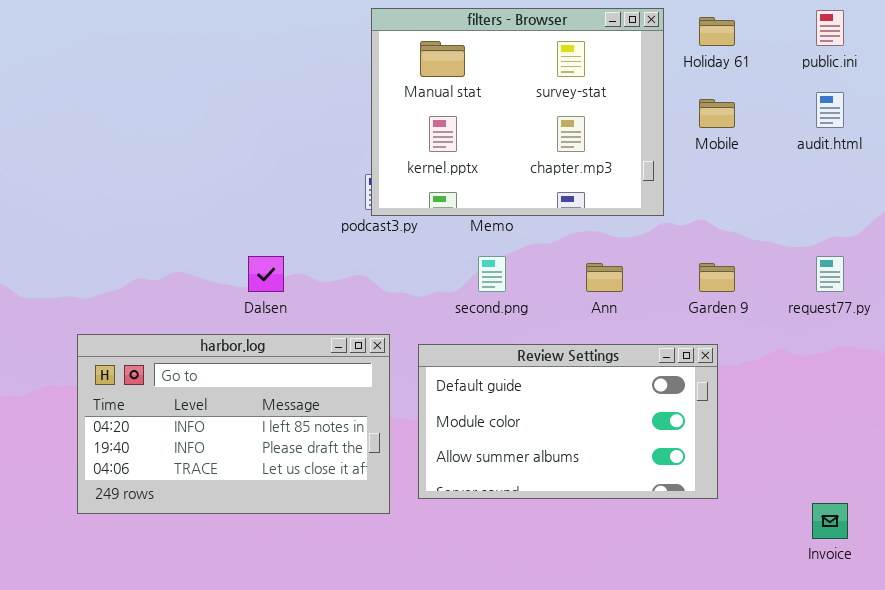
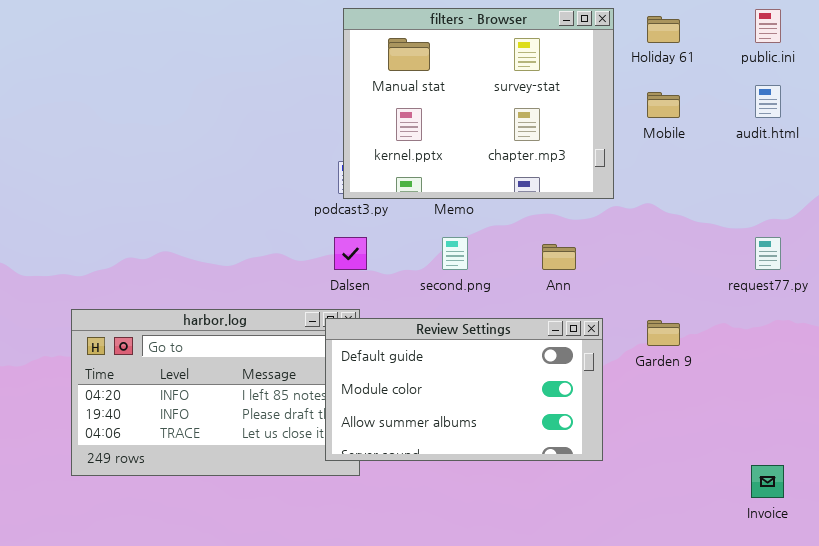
Dalsen: [248,256,284,292] -> [334,237,367,270], moved
Garden 9: [699,263,735,292] -> [647,320,680,346], moved
Review Settings: [418,344,718,499] -> [325,318,603,461], moved

